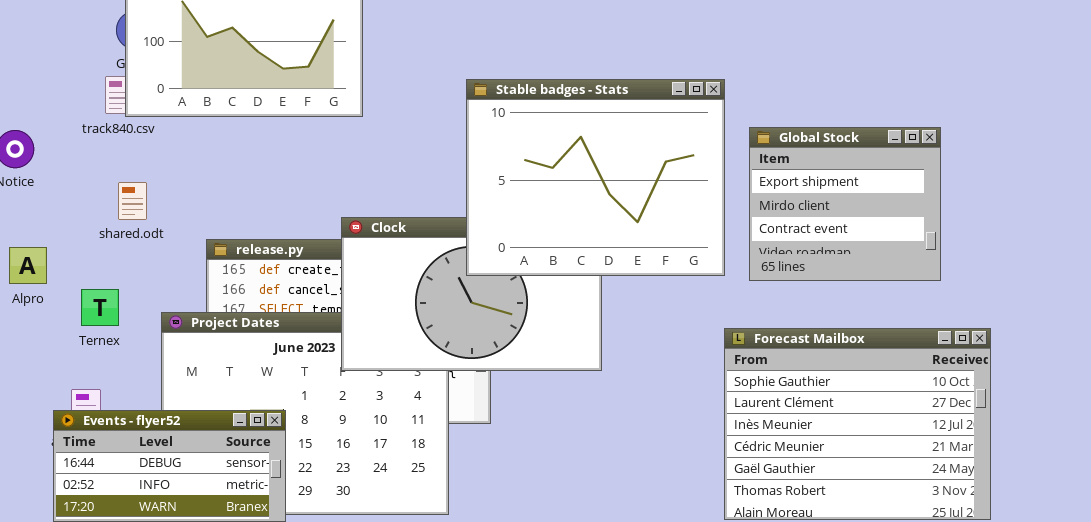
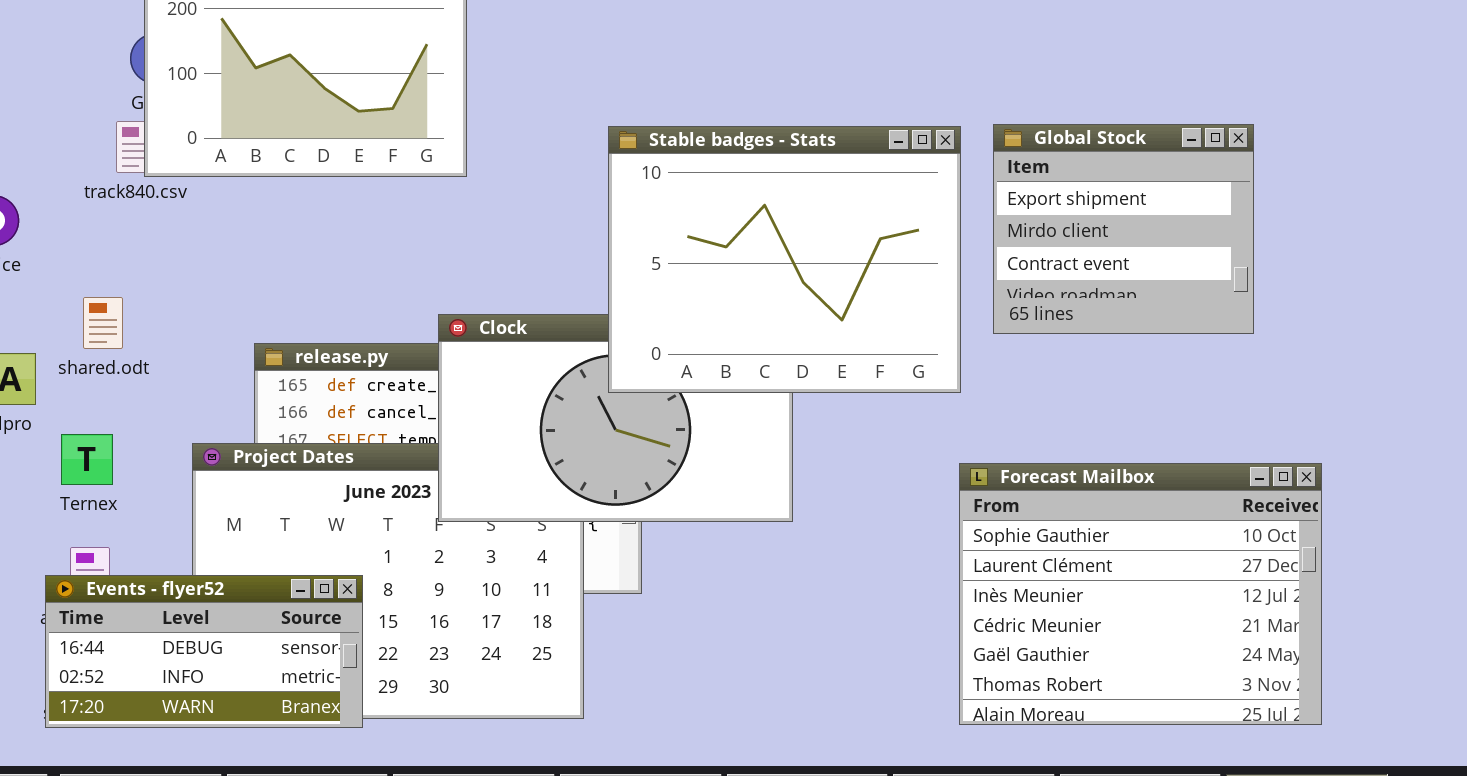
Global Stock: [749,127,941,281] -> [993,124,1254,334], moved
shared.odt: [118,182,147,220] -> [83,297,123,349], moved
Ternex: [81,289,119,326] -> [61,434,113,485], moved

